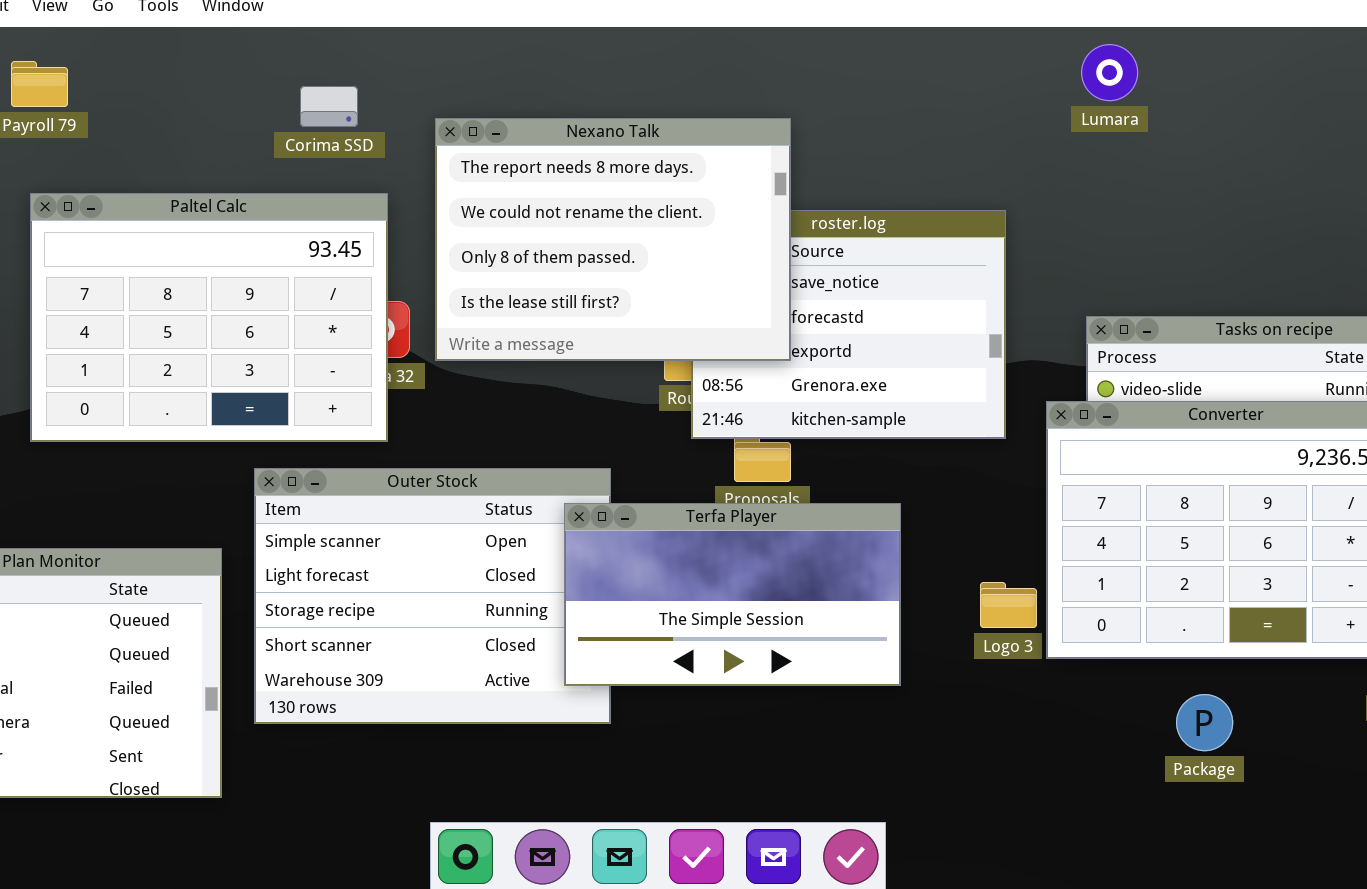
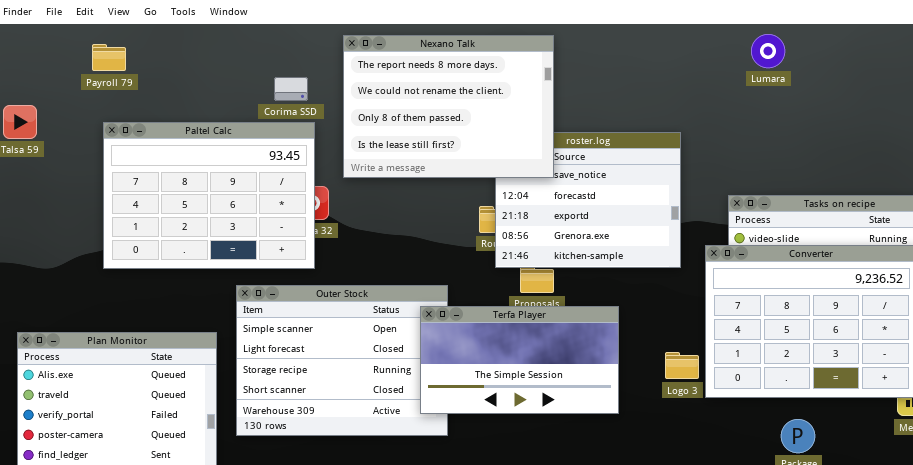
Lumara: [1081,44,1138,101] -> [751,34,785,68], moved
Corima SSD: [300,86,358,127] -> [274,77,308,101], moved
Nexano Talk: [435,118,791,361] -> [343,35,554,178], moved

